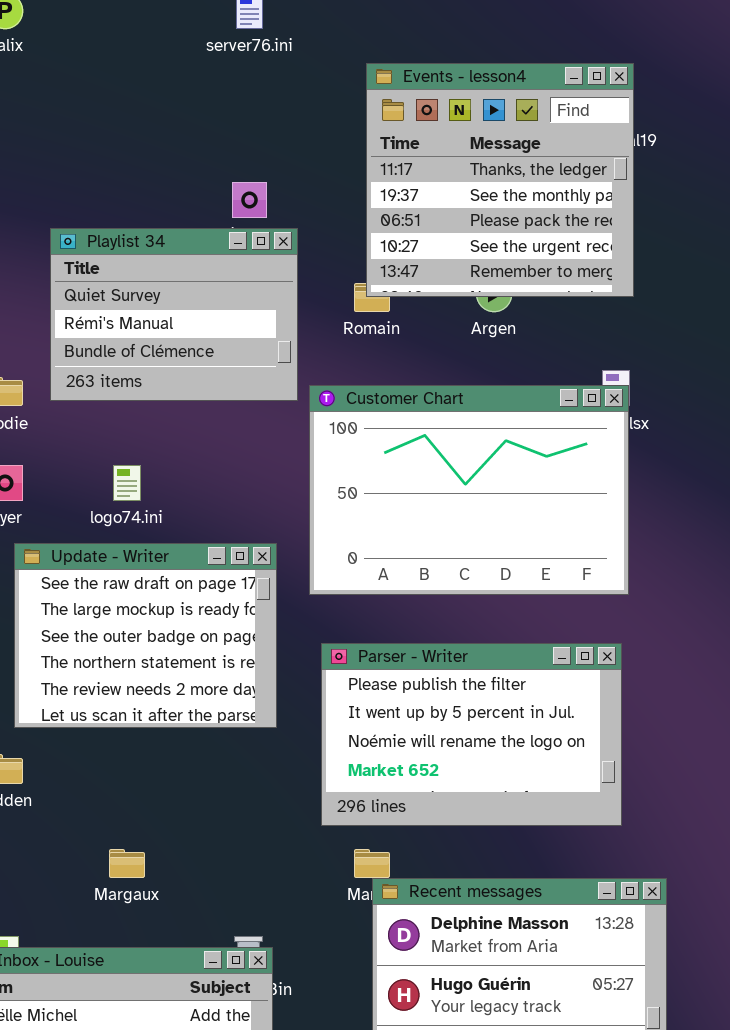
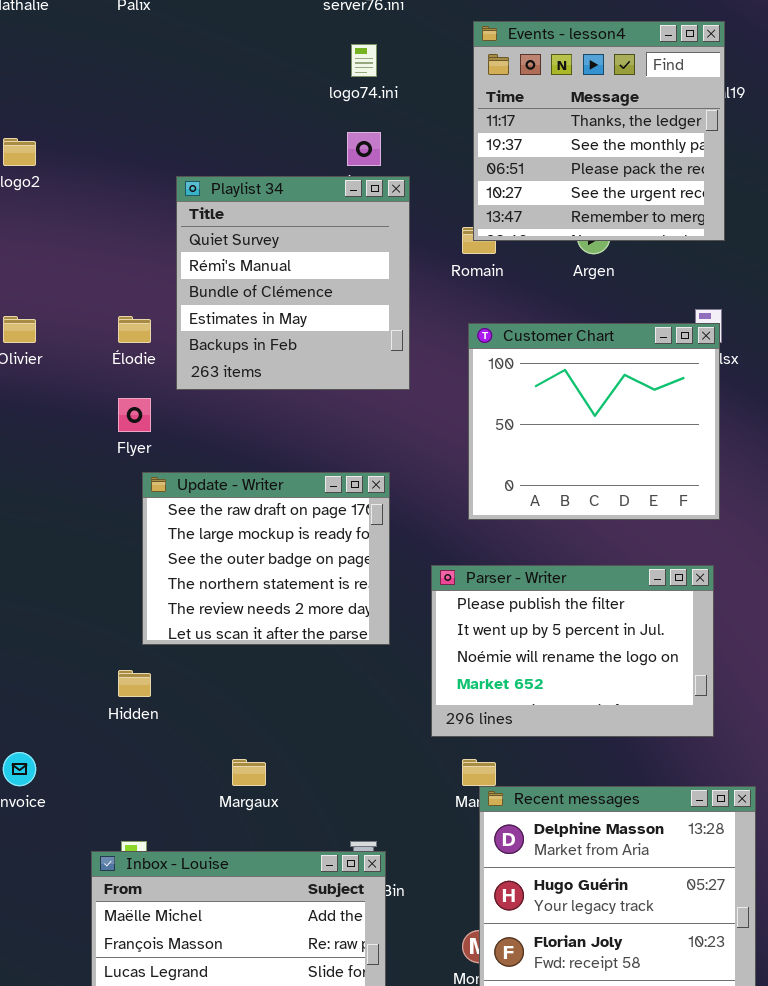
Playlist 34: [50,228,298,401] -> [176,176,410,390], resized
Customer Chart: [309,385,629,595] -> [468,323,720,520], resized
logo74.ini: [113,465,141,501] -> [351,44,377,77], moved

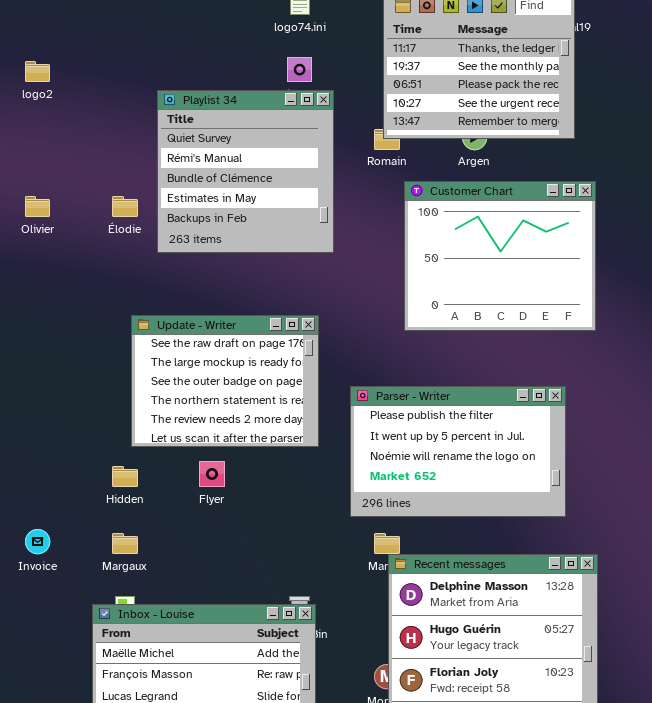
Customer Chart: [468,323,720,520] -> [404,181,596,331], moved
Flyer: [118,398,151,432] -> [199,461,225,487], moved
Margaux: [232,759,266,786] -> [112,533,138,554], moved

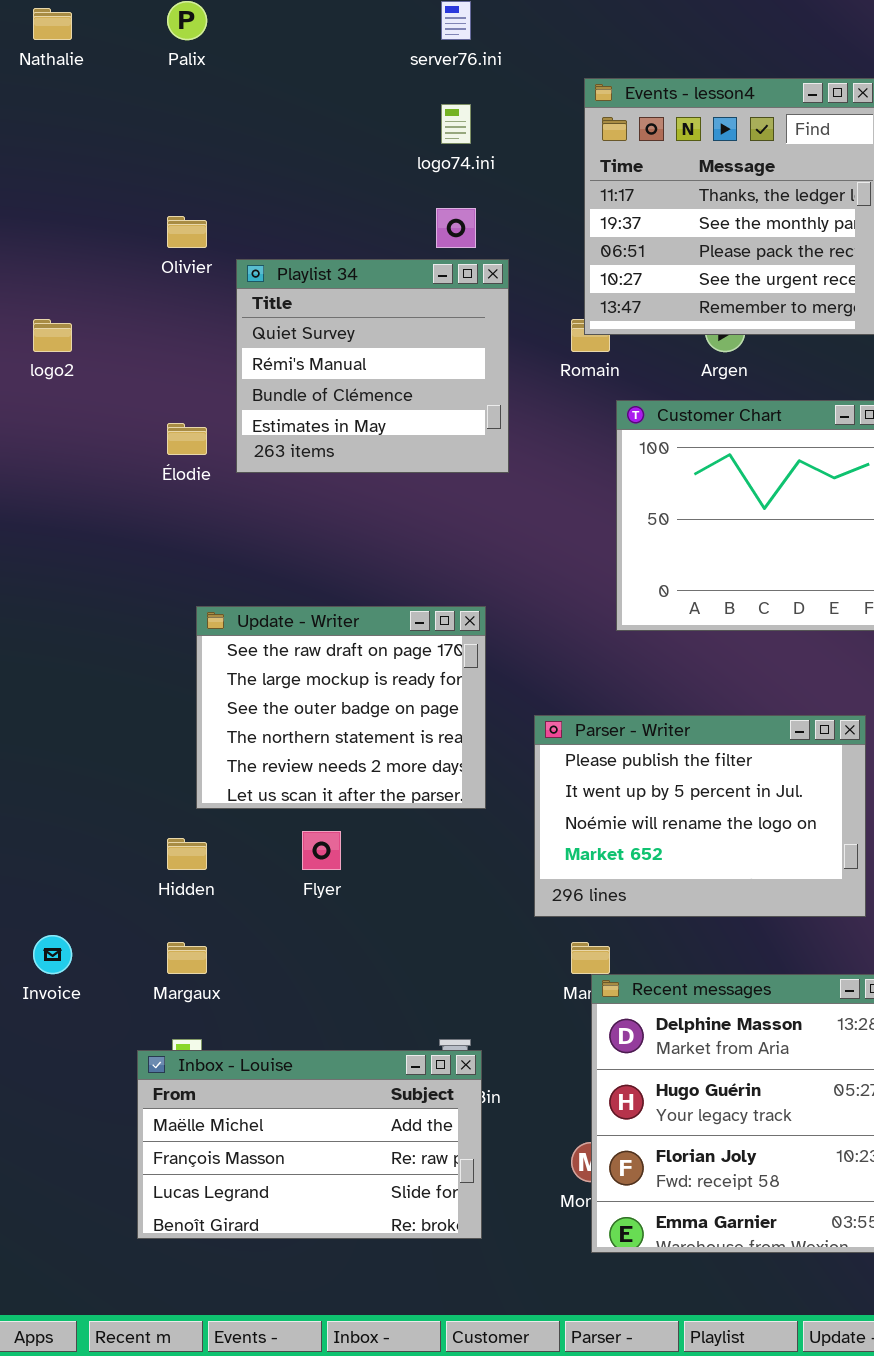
logo2: [25,61,50,82] -> [33,319,72,352], moved
Playlist 34: [157,90,334,253] -> [236,259,509,473], resized
Olivier: [25,196,50,217] -> [167,216,207,248], moved

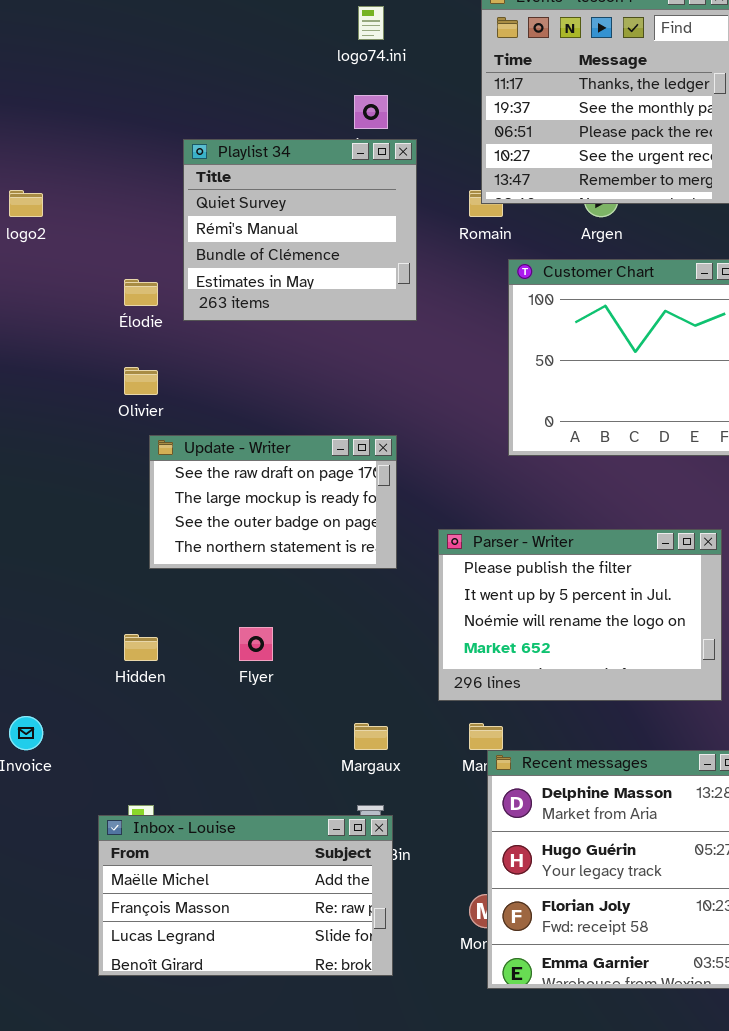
Olivier: [167,216,207,248] -> [124,367,158,395], moved
Update - Writer: [196,606,486,809] -> [149,435,397,569], resized
Margaux: [167,942,207,974] -> [354,723,388,750], moved

